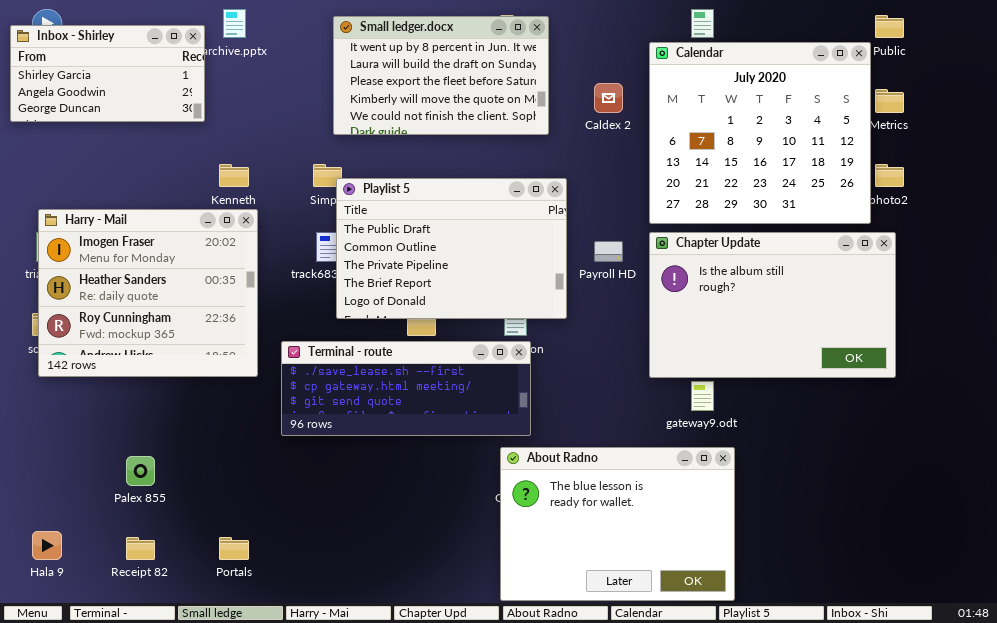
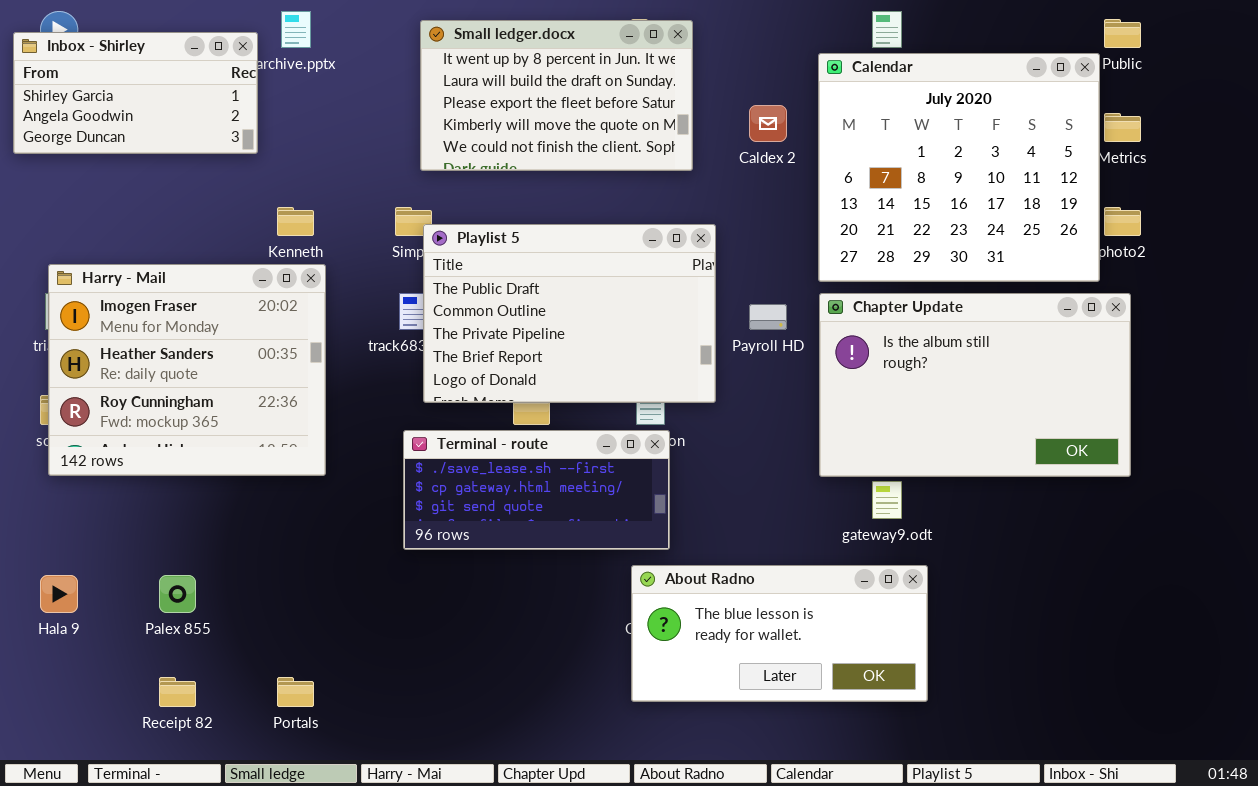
Terminal - route: [281,341,531,436] -> [403,430,670,550], resized
About Radno: [500,447,735,601] -> [631,565,928,702], resized
Hala 9: [32,531,62,560] -> [40,575,78,613], moved

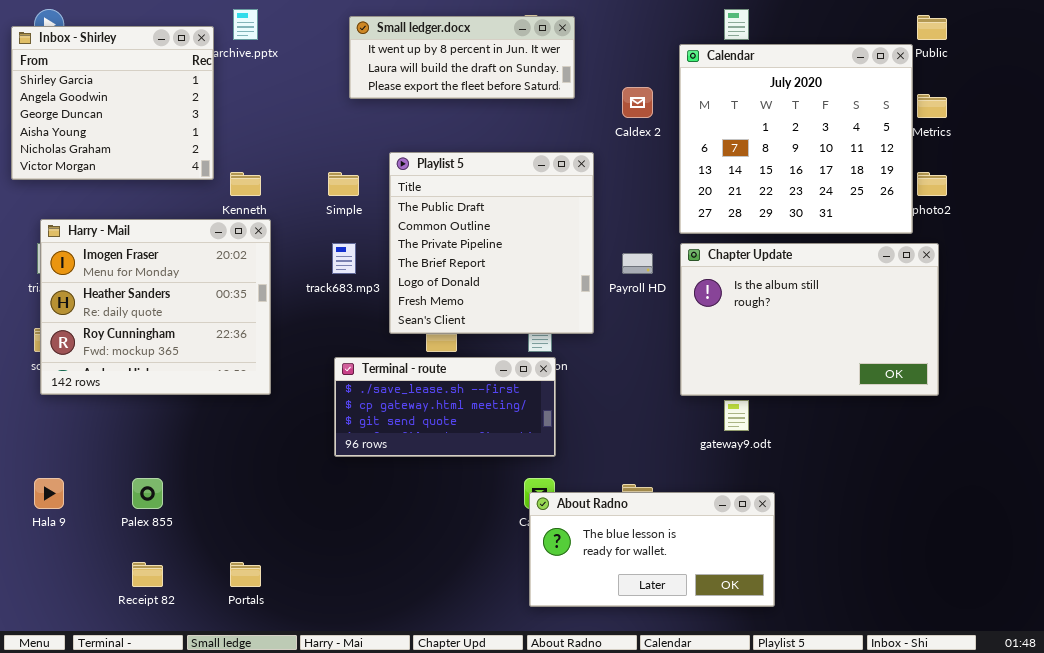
Small ledger.docx: [420,20,693,171] -> [349,16,575,99], resized
Inbox - Shirley: [13,32,258,154] -> [11,26,214,180], resized
Playlist 5: [423,224,716,403] -> [389,152,594,334], resized
About Radno: [631,565,928,702] -> [529,492,775,607], moved

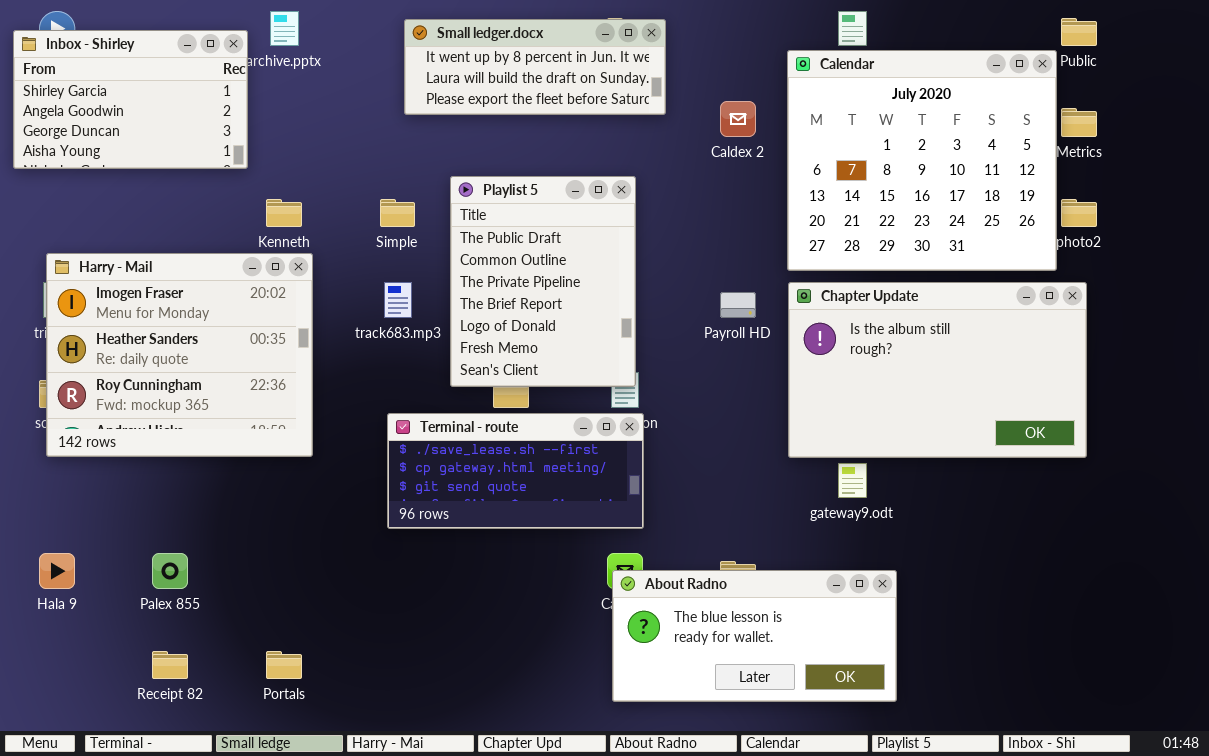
Inbox - Shirley: [11,26,214,180] -> [13,30,248,169], resized
Playlist 5: [389,152,594,334] -> [450,176,636,387], resized

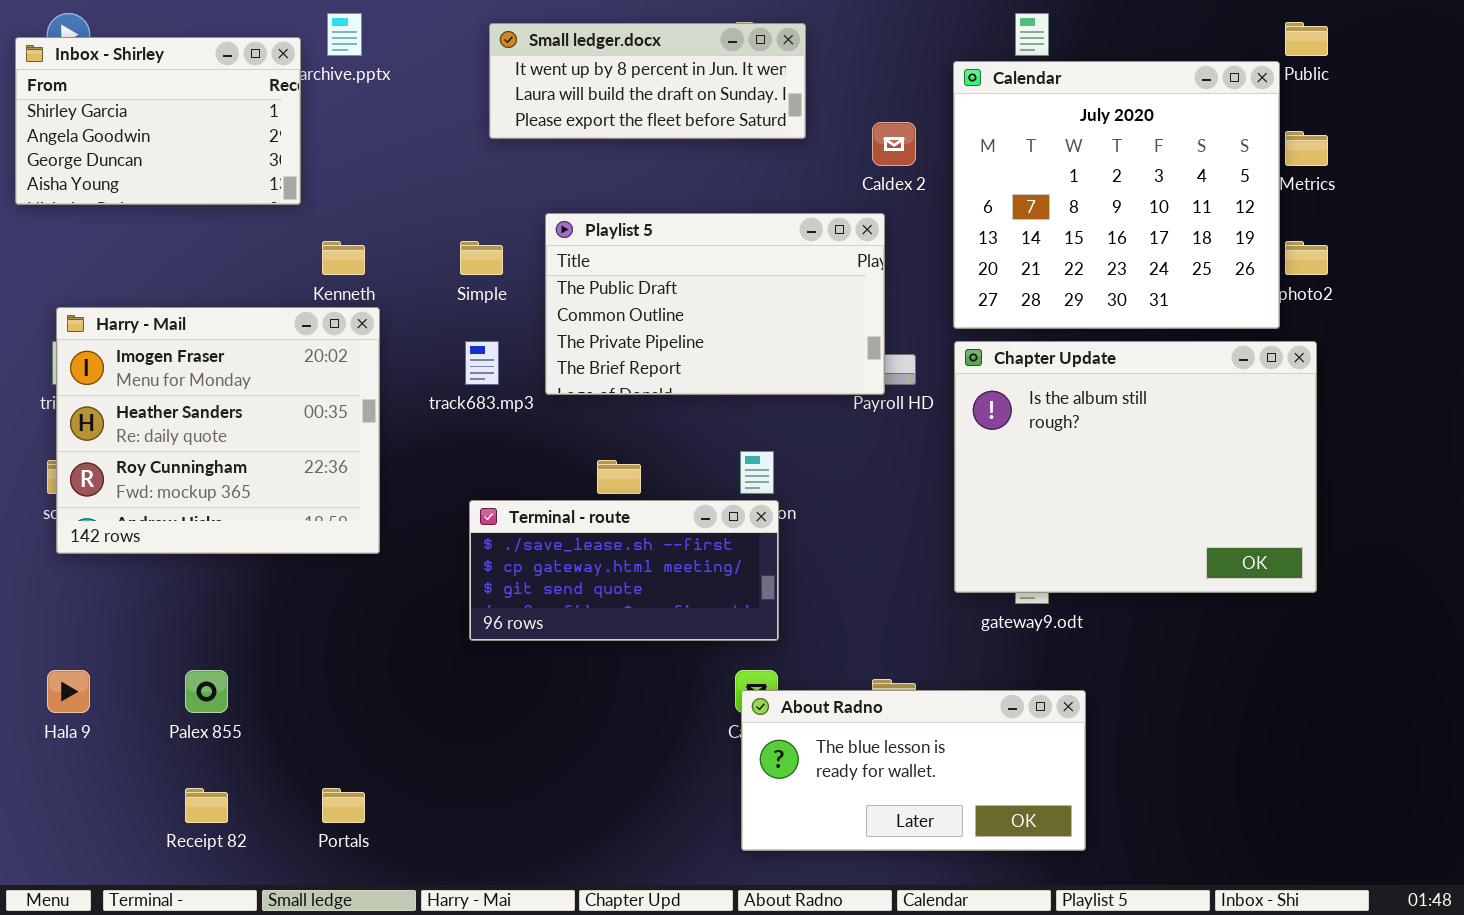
Playlist 5: [450,176,636,387] -> [545,213,885,395], resized
Chapter Update: [788,282,1087,458] -> [954,341,1317,593], resized

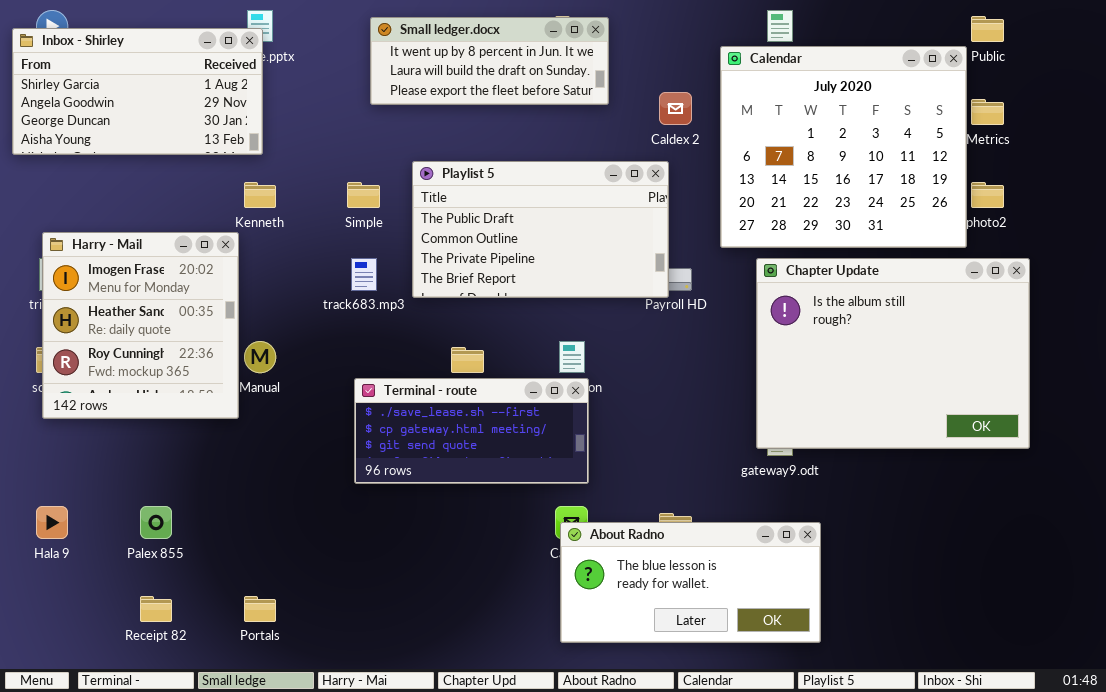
Inbox - Shirley: [15,37,301,205] -> [12,28,263,155], resized
Harry - Mail: [56,307,380,554] -> [42,232,239,419], resized
Chapter Update: [954,341,1317,593] -> [756,258,1030,449], moved

